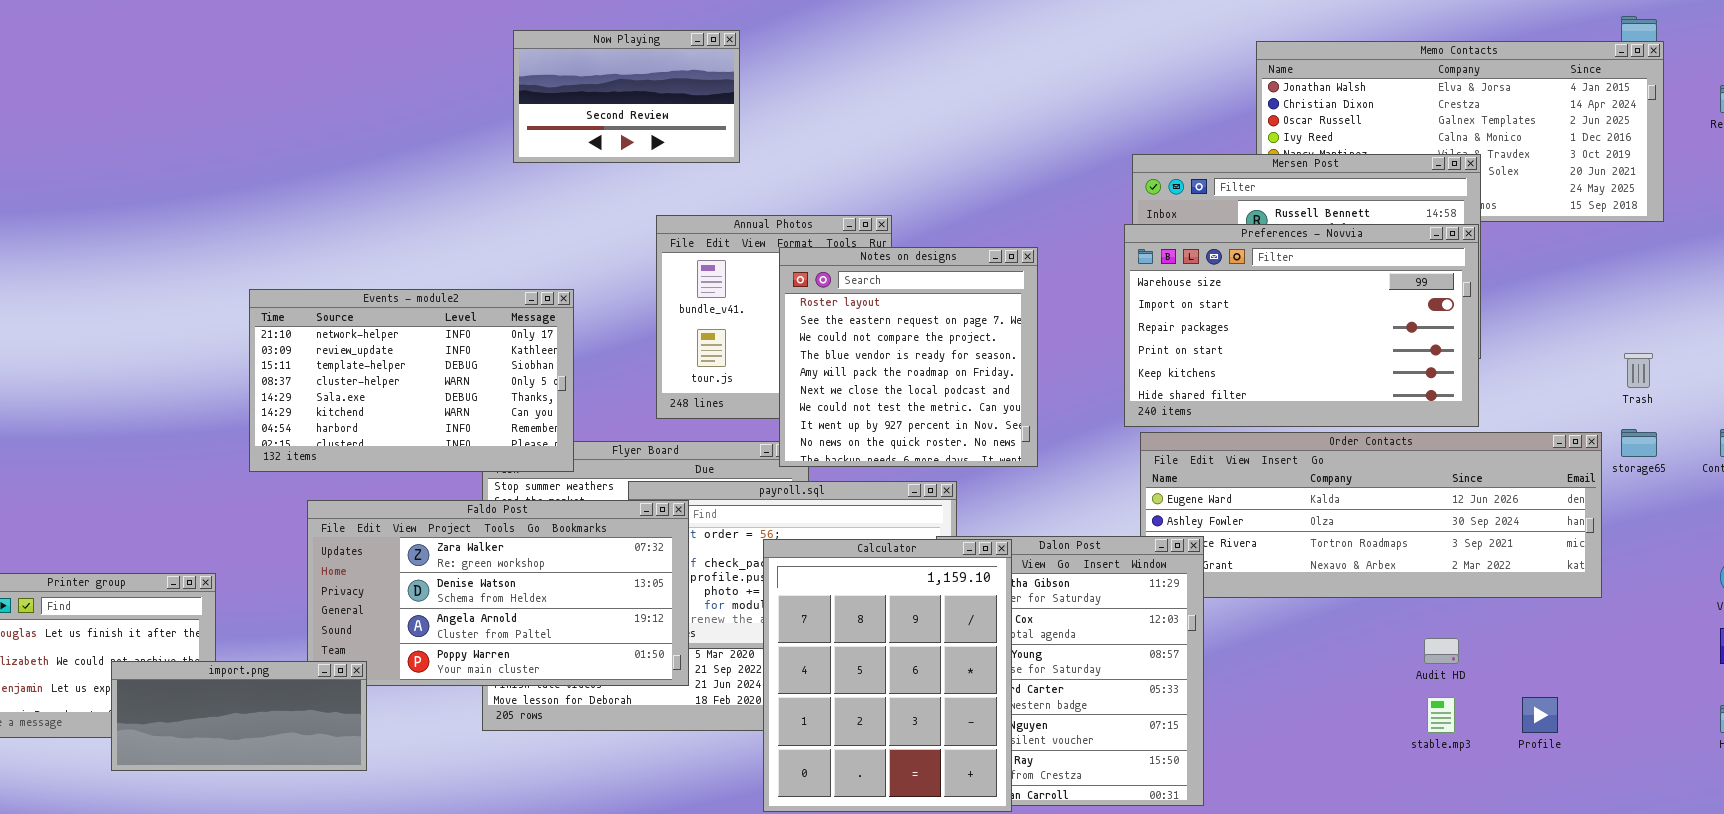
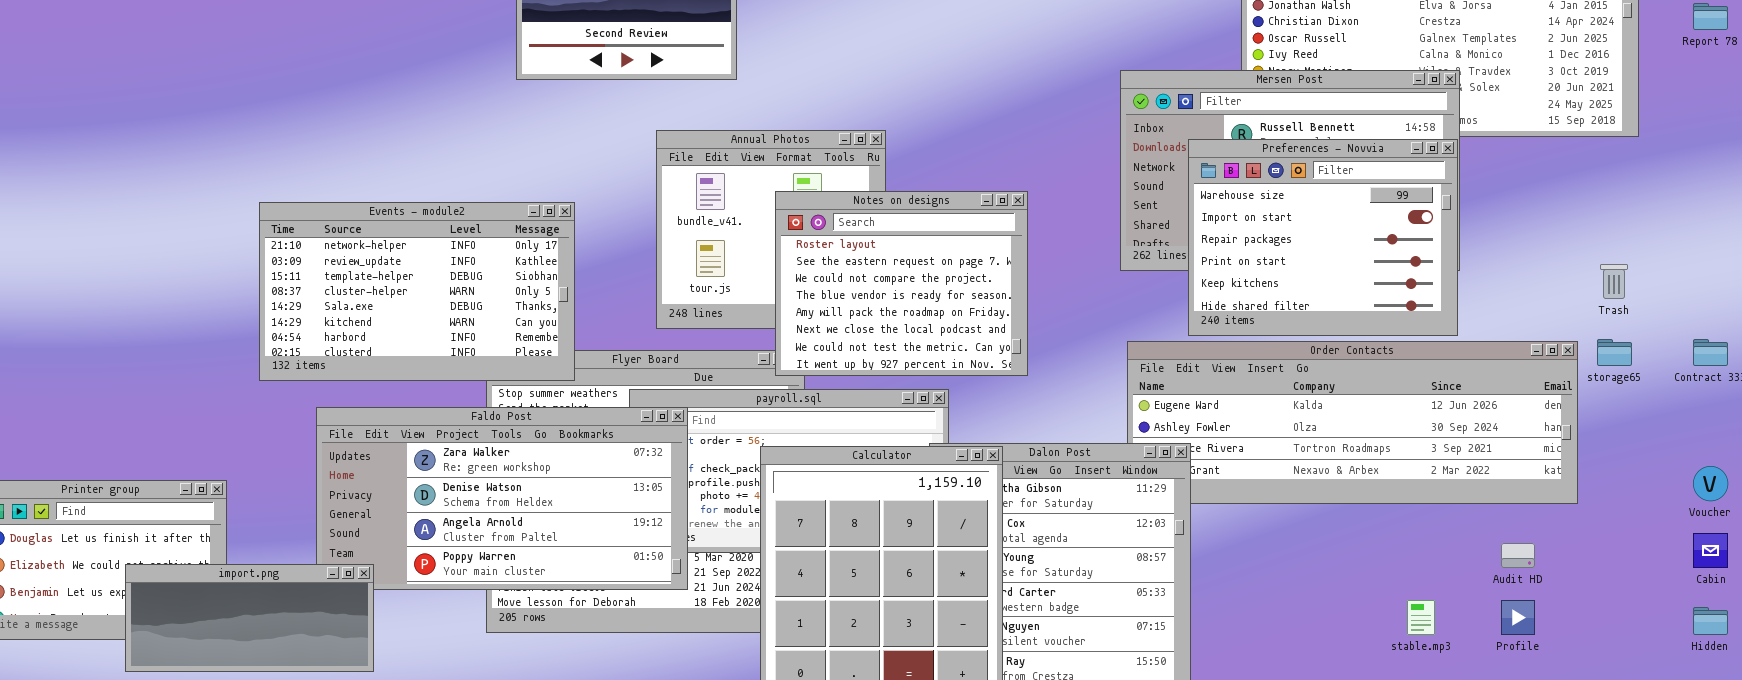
Preferences - Novvia: [1124,224,1479,427] -> [1188,139,1458,336], resized
Notes on designs: [779,247,1038,467] -> [775,191,1028,376], resized
Audit HD: [1424,638,1459,664] -> [1501,543,1535,568], moved

